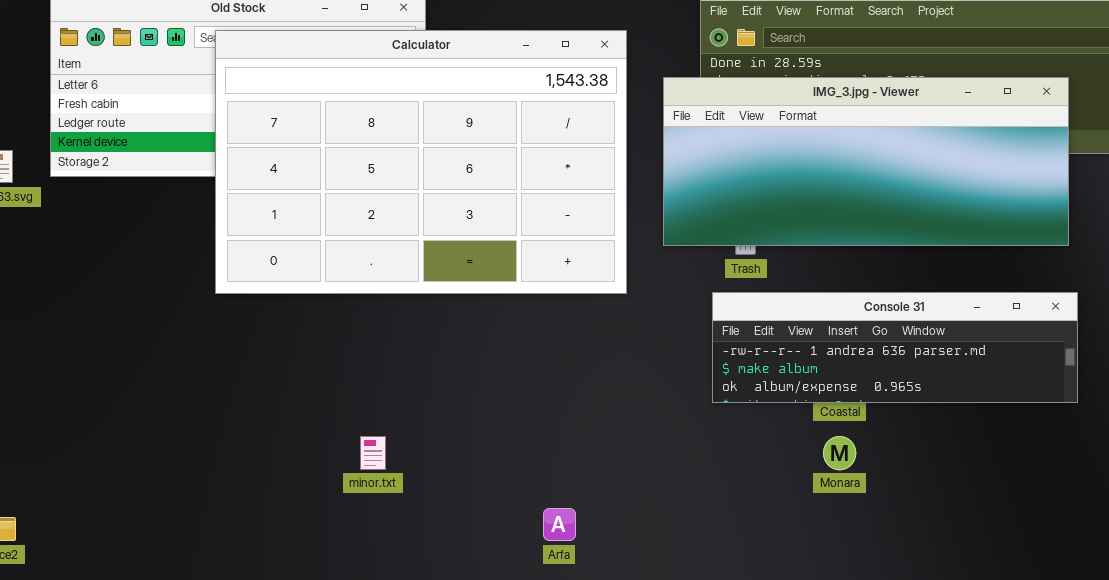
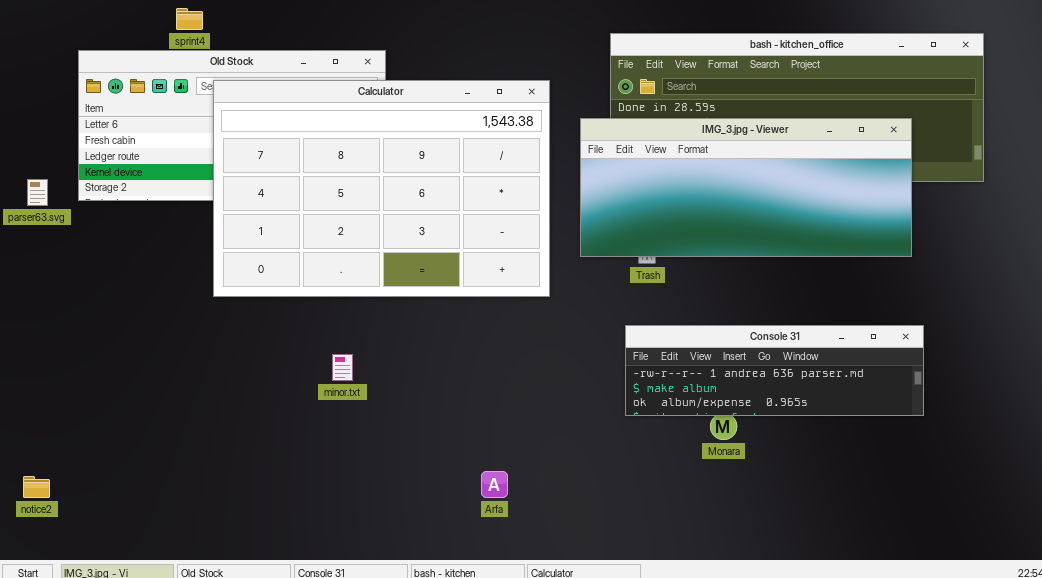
Console 31: [712,292,1078,403] -> [625,325,924,416], moved
minor.txt: [360,436,386,470] -> [332,354,353,381], moved

